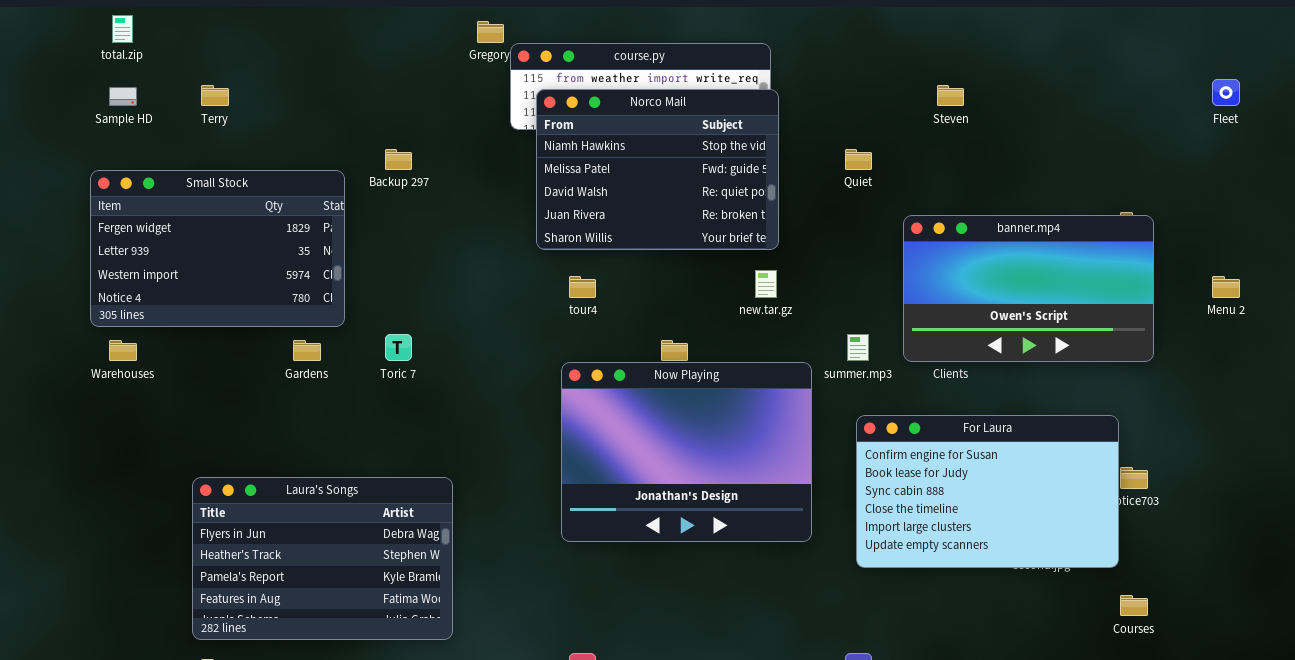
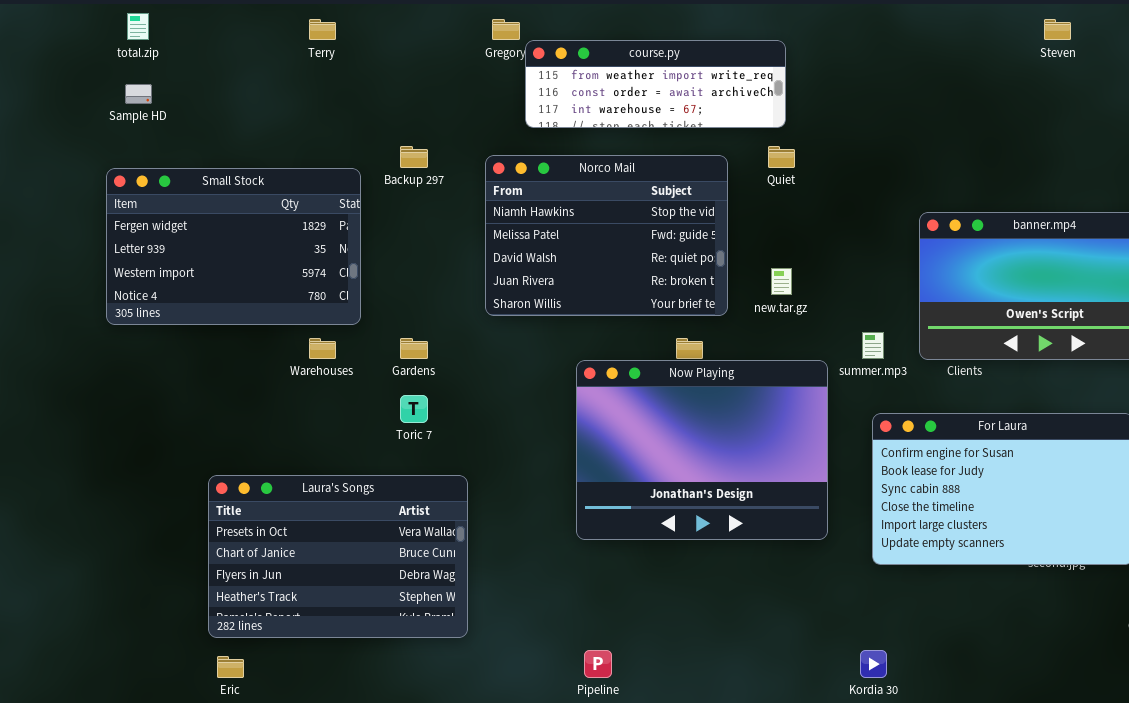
Terry: [201,85,229,106] -> [309,19,336,40], moved
Steven: [937,85,964,106] -> [1044,19,1071,40], moved
Norco Mail: [536,89,779,250] -> [485,155,728,316], moved
Quiet: [845,149,872,170] -> [768,146,795,168], moved
Toric 7: [385,334,412,361] -> [400,395,428,423], moved
Warehouses: [109,340,137,361] -> [309,338,336,359], moved
Gardens: [293,340,321,361] -> [400,338,428,359], moved
Laura's Songs: [192,477,453,640] -> [208,475,468,638], scrolled up 2 rows

